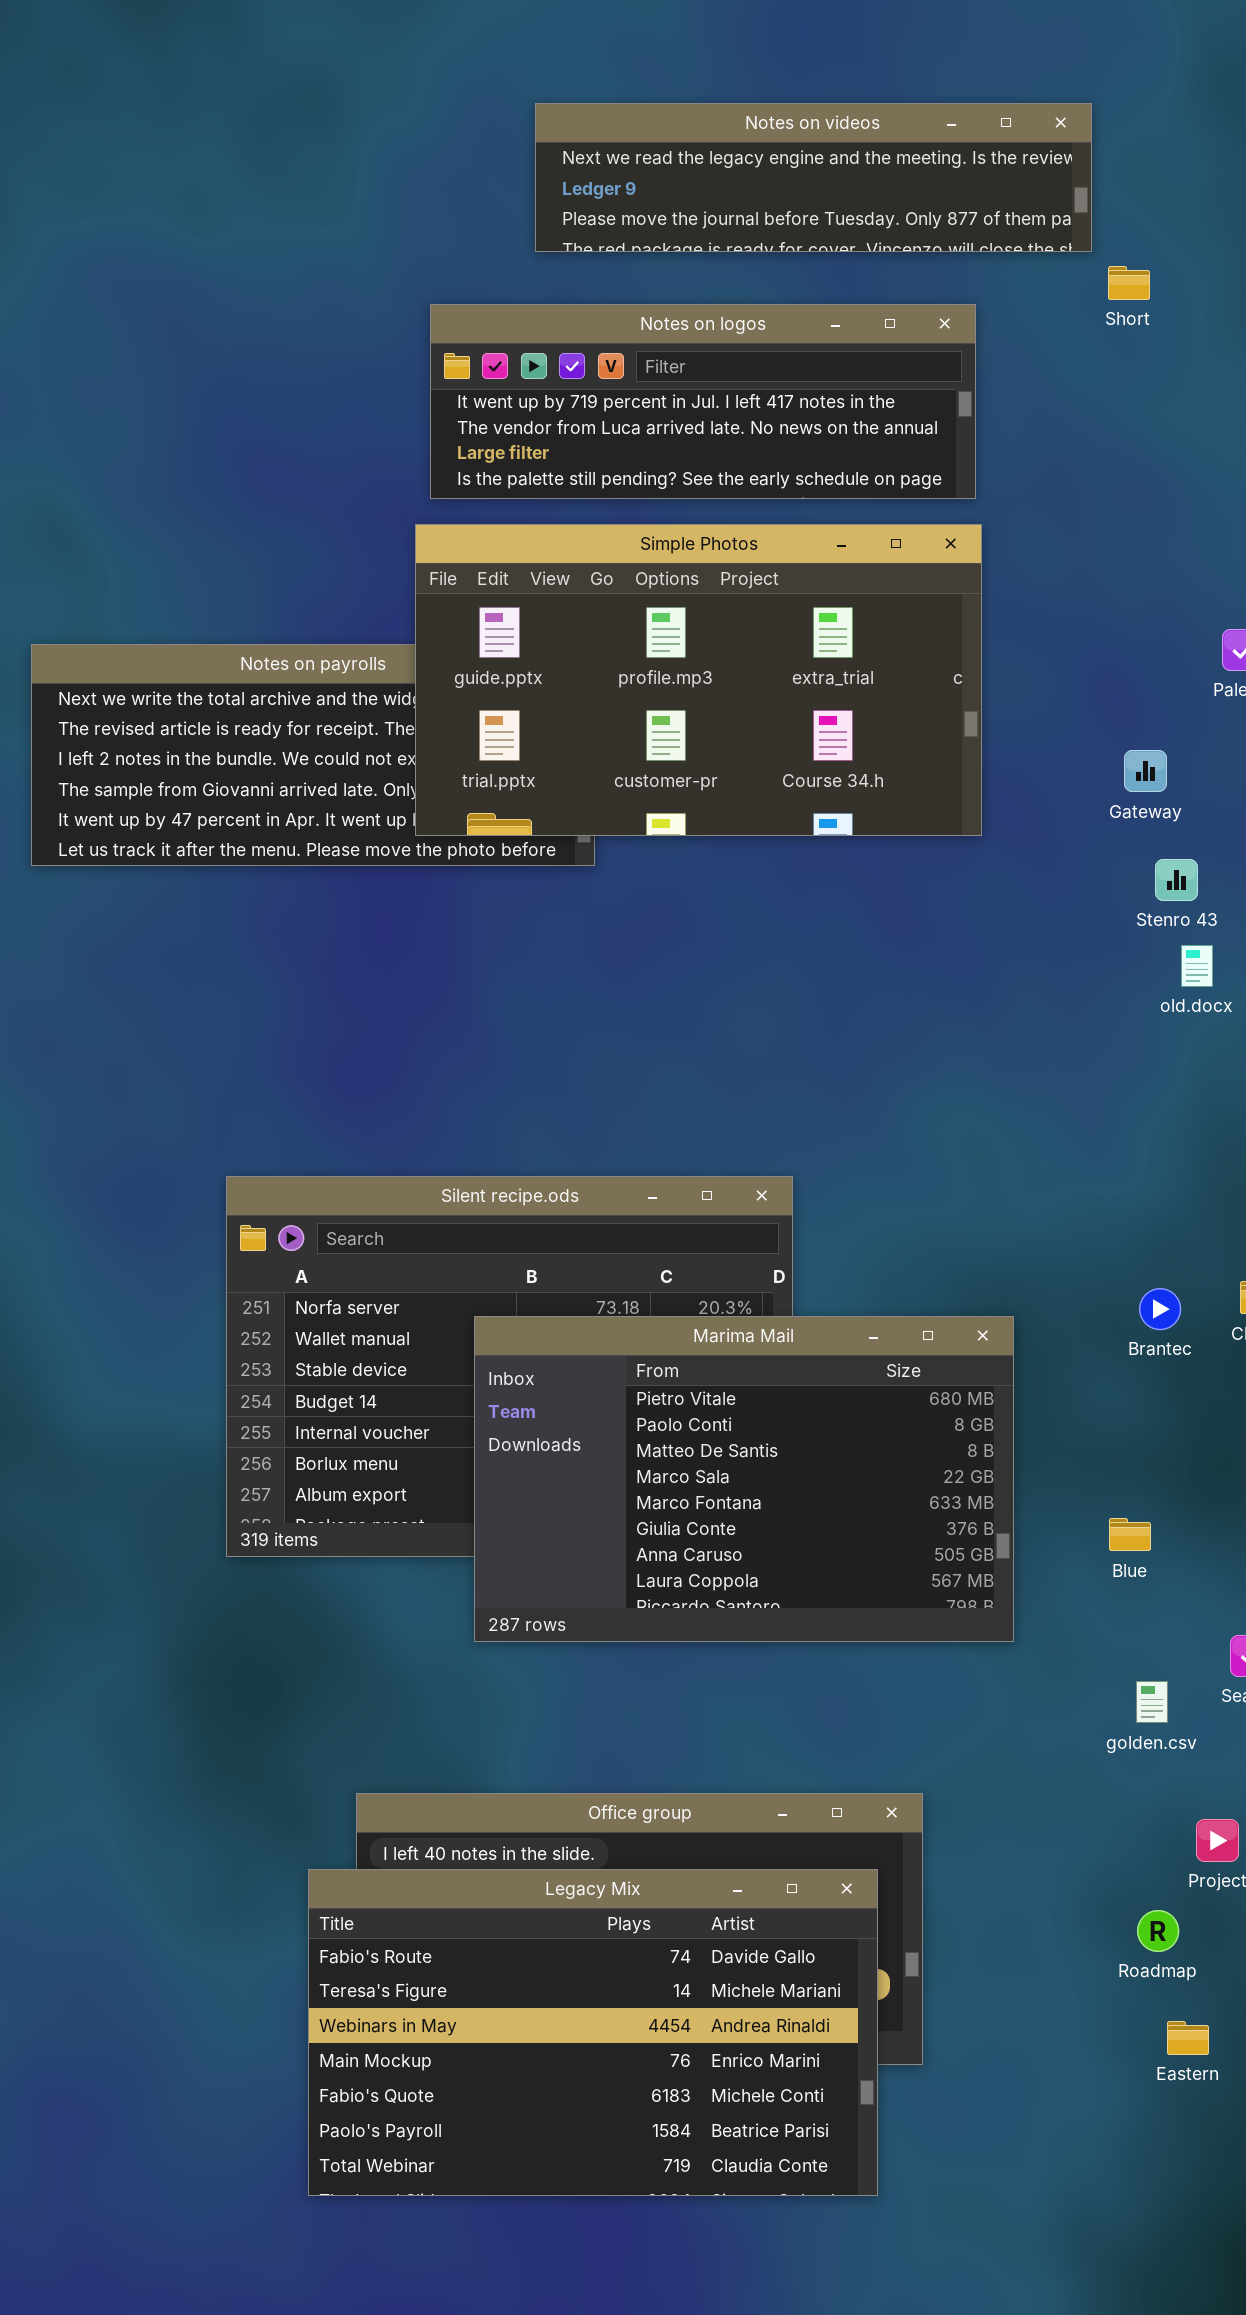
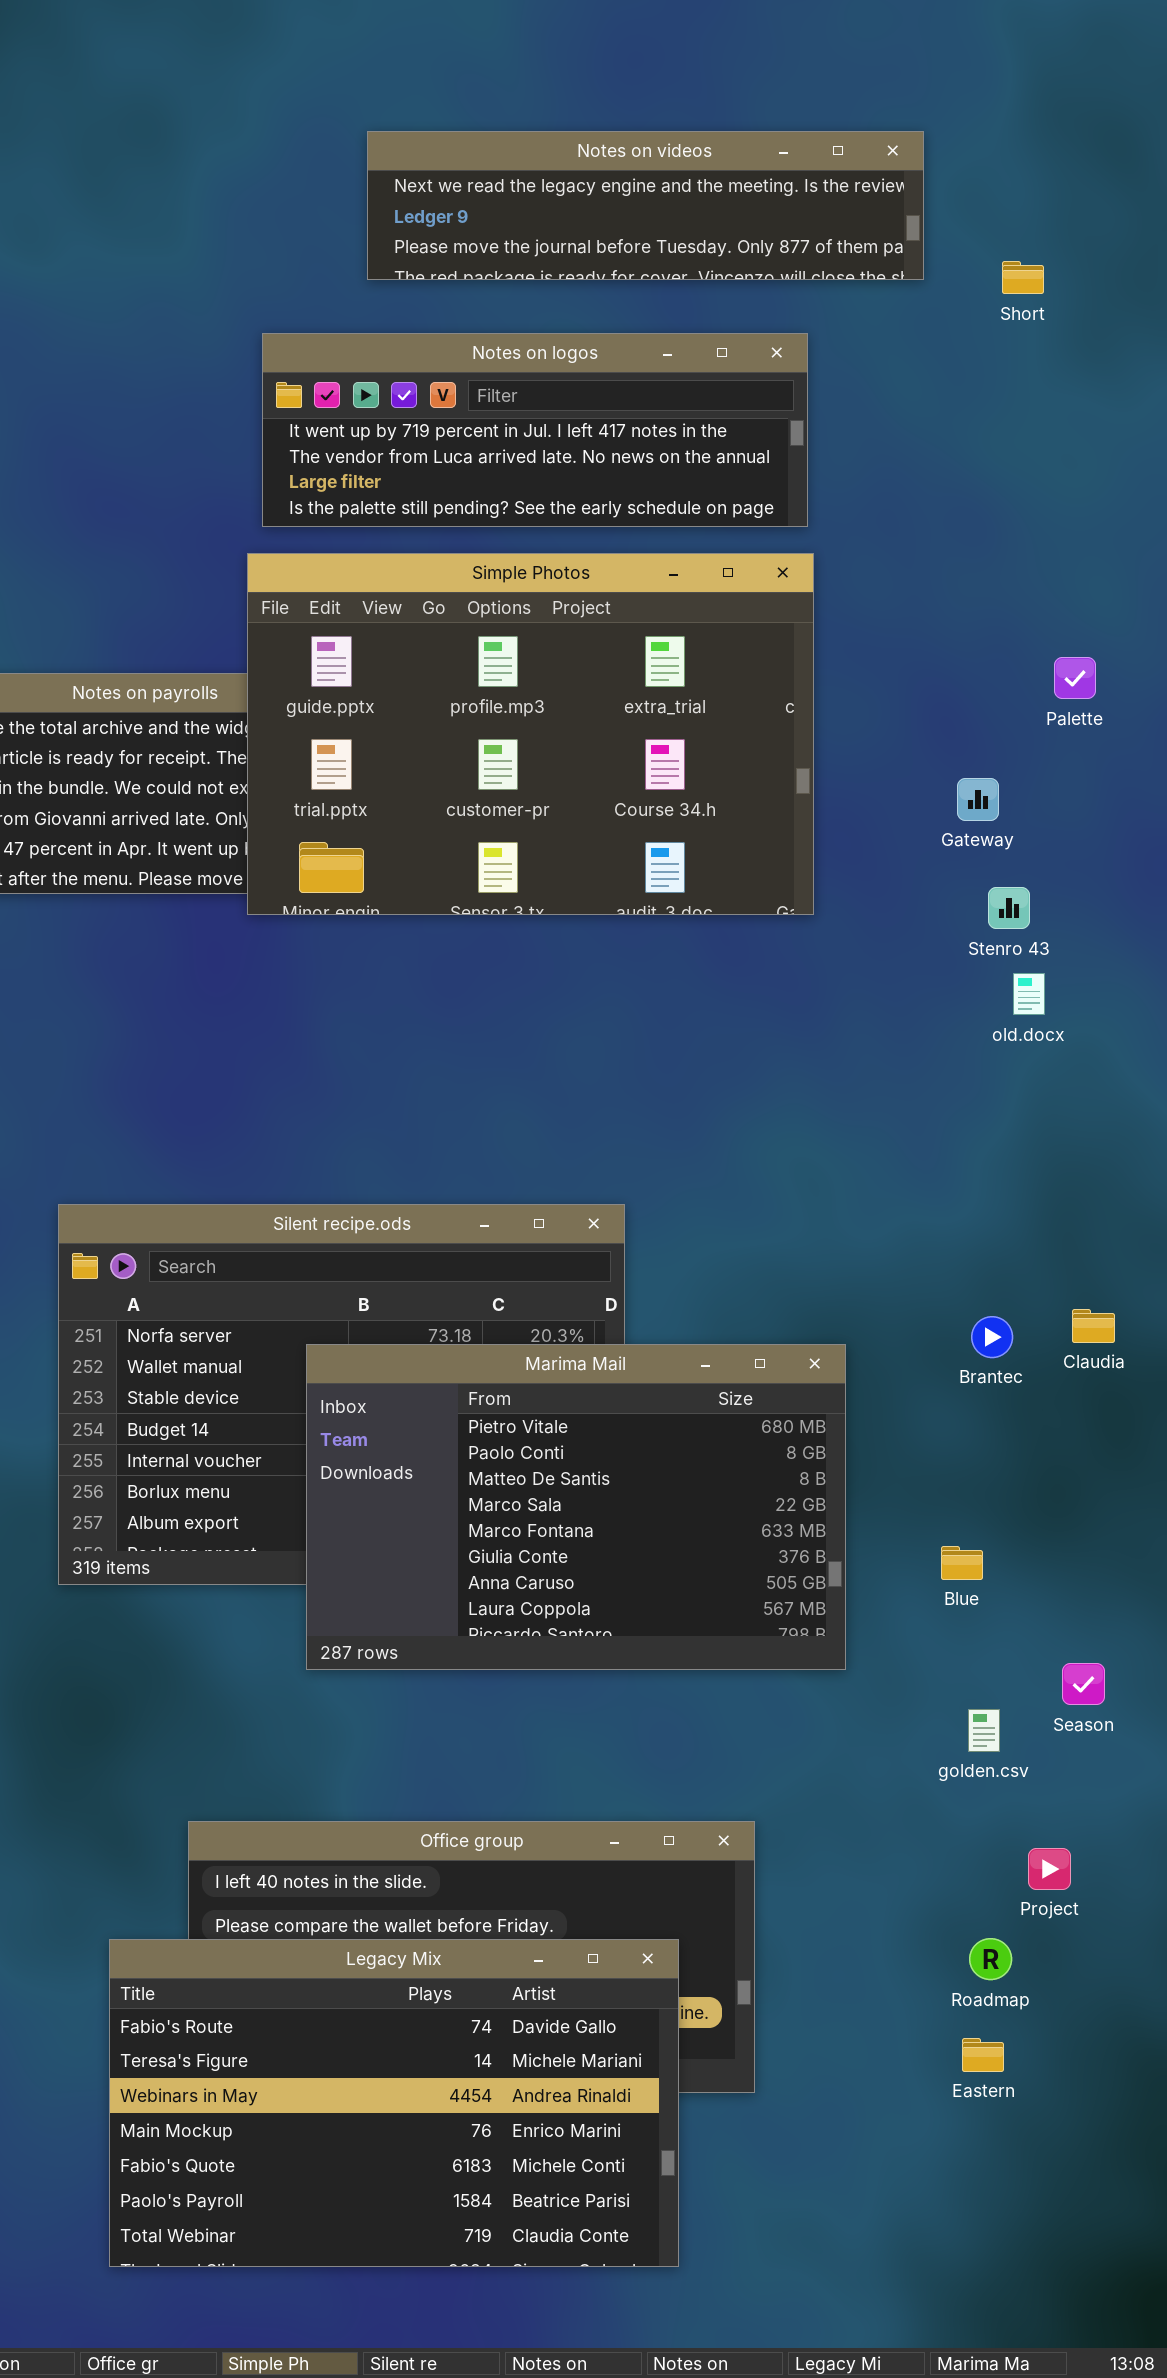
Short: [1108,266,1150,300] -> [1002,261,1044,294], moved
Simple Photos: [415,524,982,836] -> [247,553,814,915], resized
Legacy Mix: [308,1869,878,2196] -> [109,1939,679,2267], moved
Eastern: [1167,2021,1209,2055] -> [962,2038,1004,2072], moved

